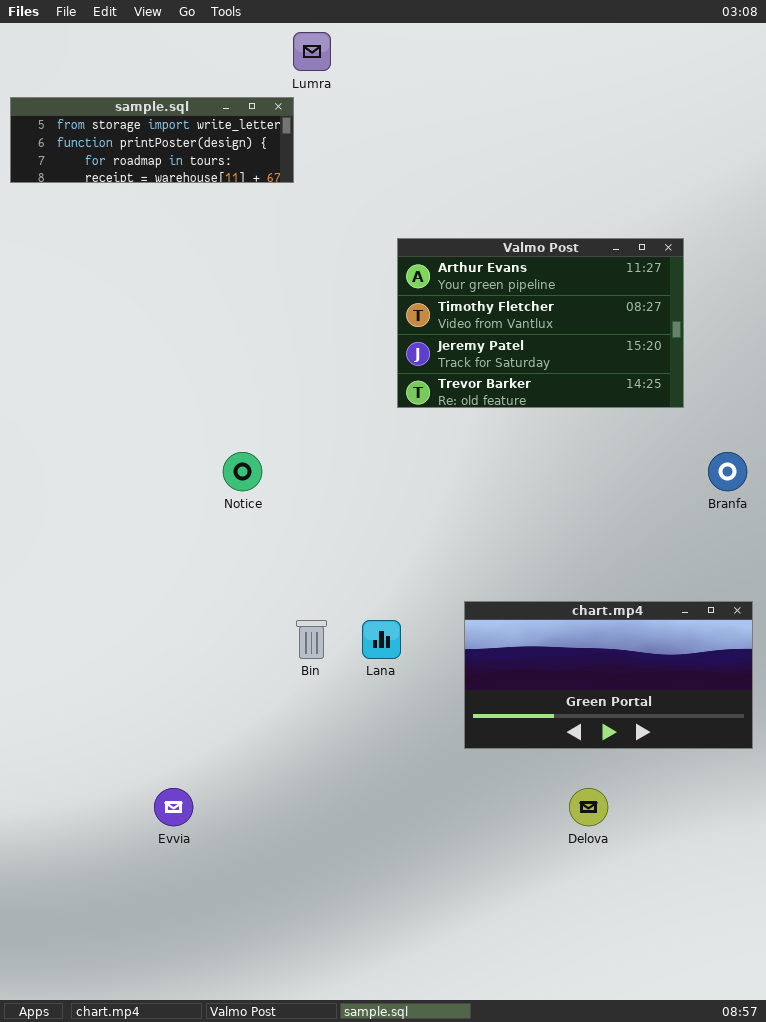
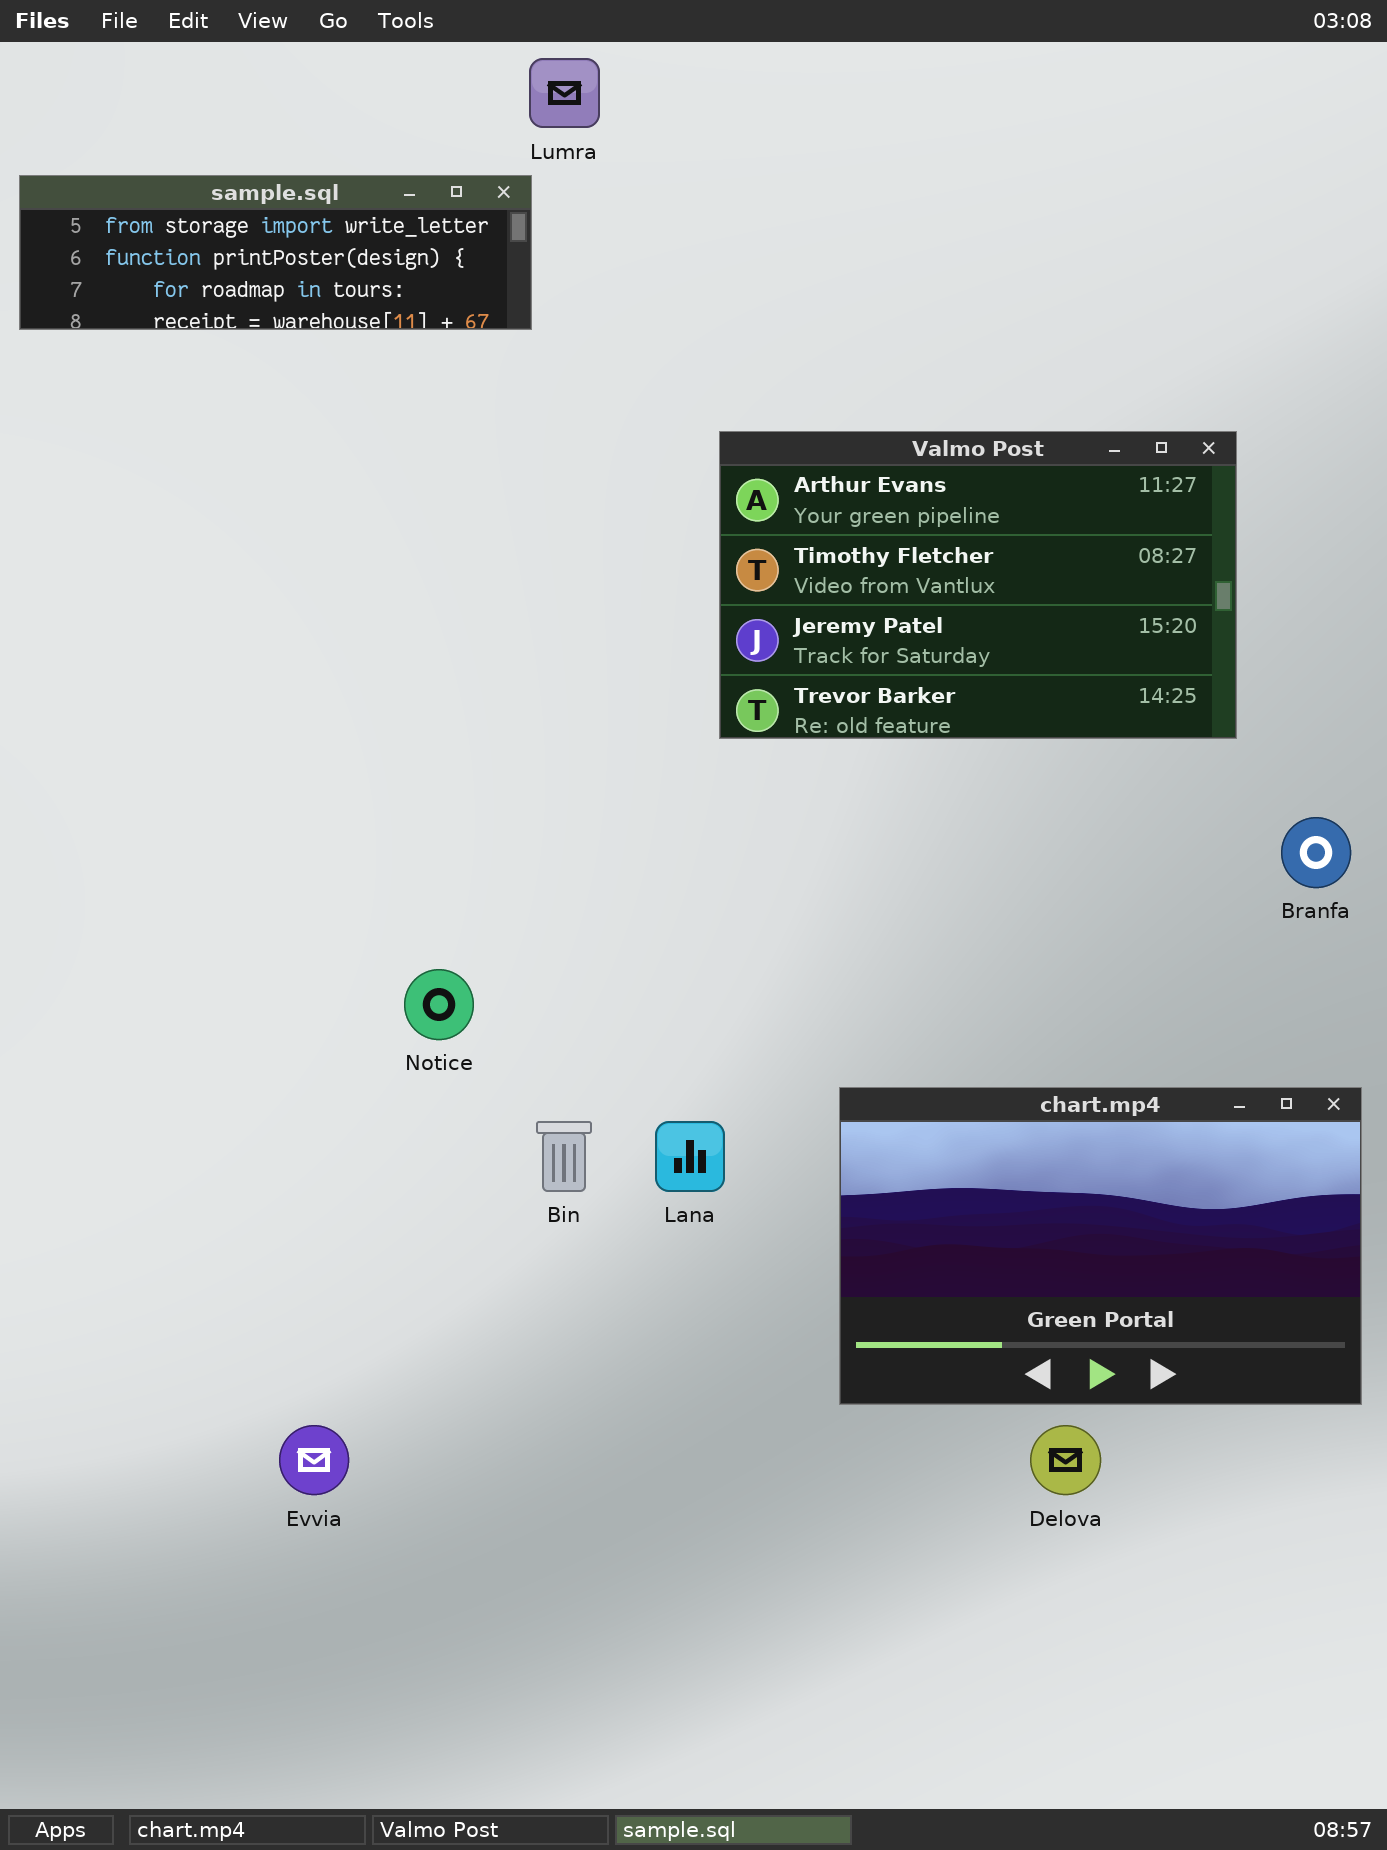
Notice: [223,452,262,491] -> [404,969,474,1040], moved
chart.mp4: [464,601,753,749] -> [839,1087,1362,1405], resized

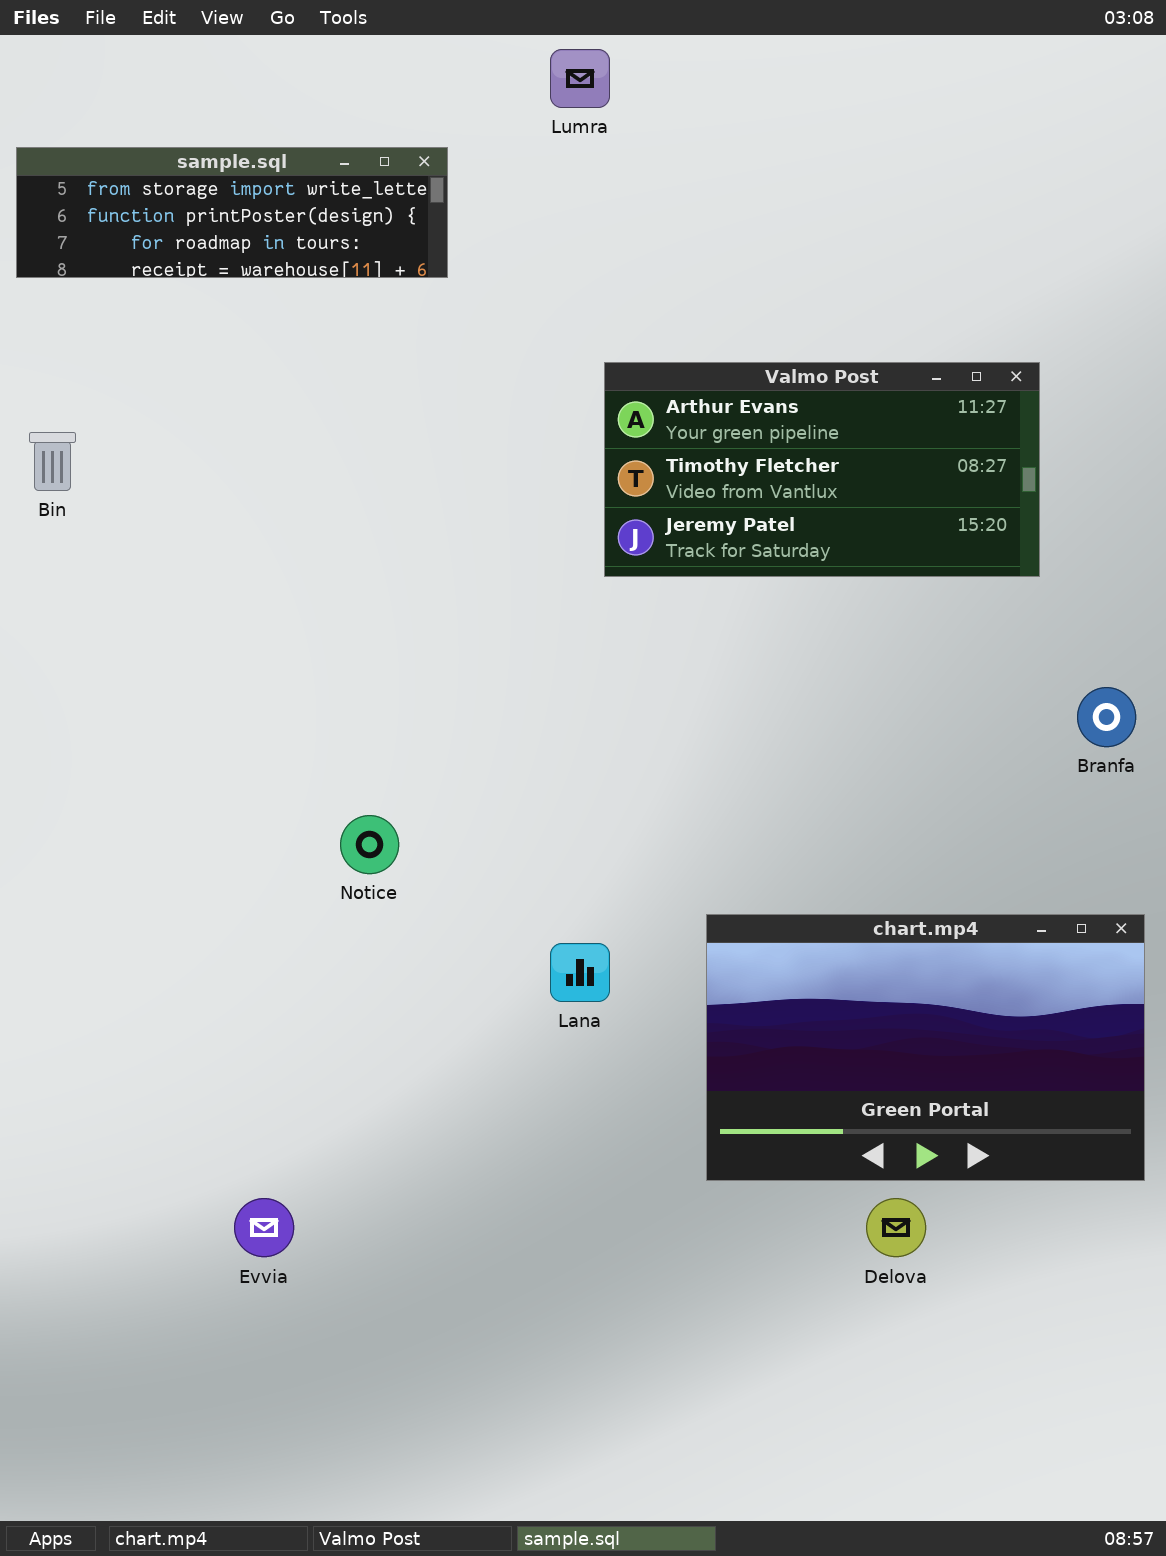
Lumra: [529,58,600,128] -> [550,49,610,108], moved
Valmo Post: [719,431,1237,739] -> [604,362,1040,577], resized
Bin: [536,1121,592,1192] -> [29,432,76,491], moved

